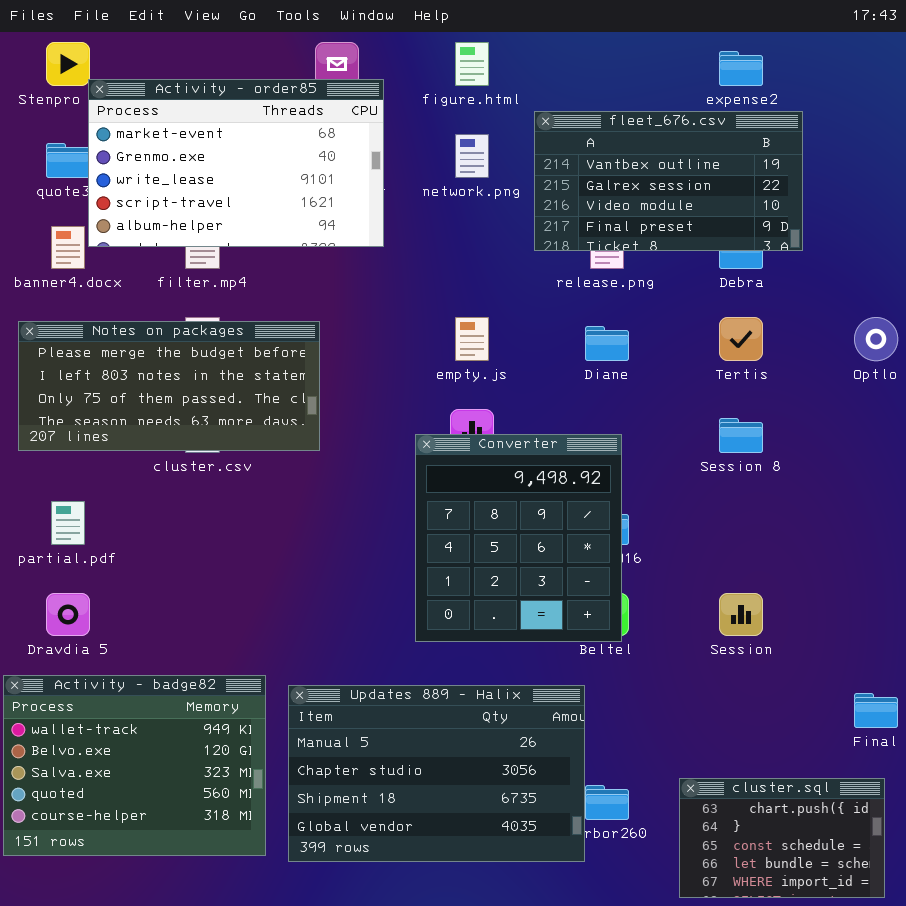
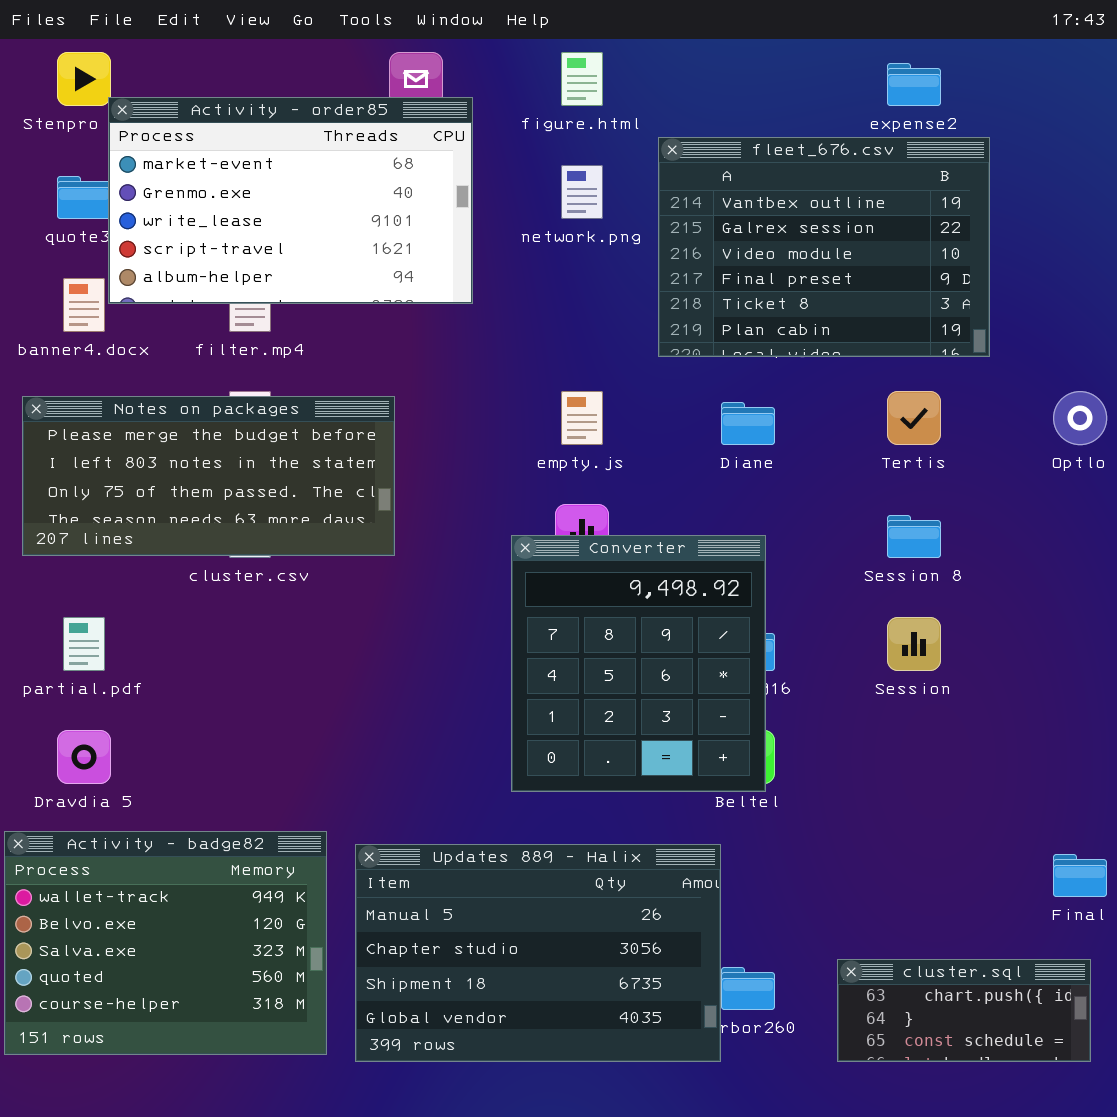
fleet_676.csv: [534,111,803,251] -> [658,137,990,357], resized
Session: [719,593,763,636] -> [887,617,941,671], moved
cluster.sql: [679,778,885,898] -> [837,959,1091,1062], resized

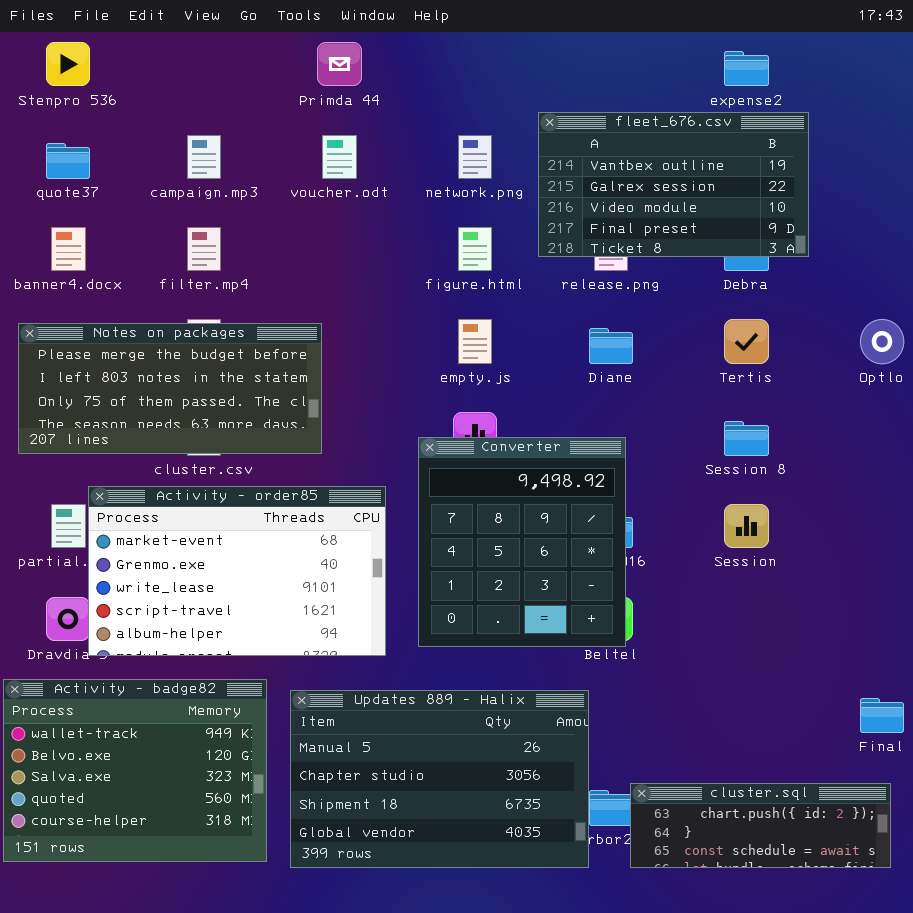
figure.html: [561,52,603,106] -> [458,227,492,271], moved
Activity - order85: [108,97,473,304] -> [88,486,386,656], moved
fleet_676.csv: [658,137,990,357] -> [538,112,809,257], resized
cluster.sql: [837,959,1091,1062] -> [630,783,891,868], resized

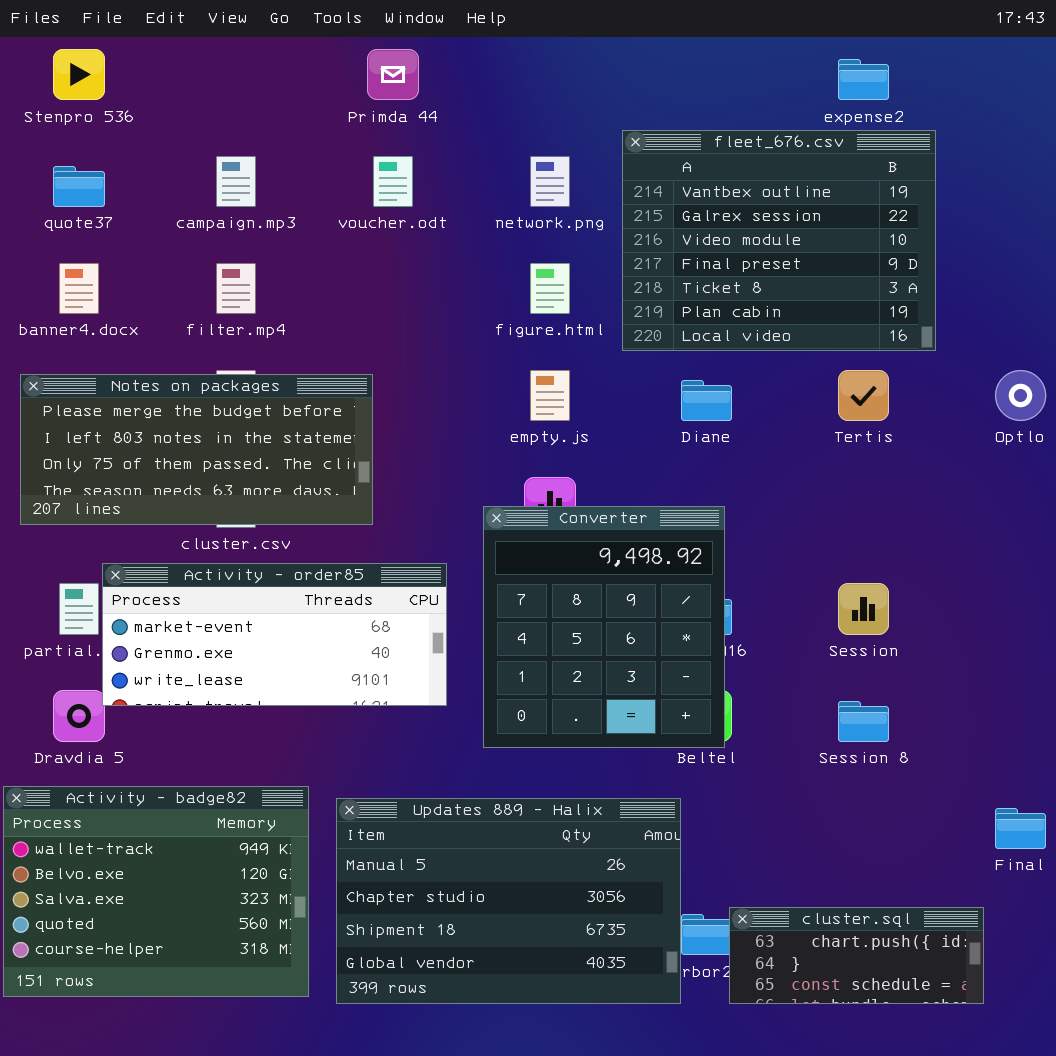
fleet_676.csv: [538,112,809,257] -> [622,130,936,351], resized
Session 8: [724,421,769,456] -> [838,701,889,742], moved
Activity - order85: [88,486,386,656] -> [102,563,447,706], resized
cluster.sql: [630,783,891,868] -> [729,907,984,1004], resized

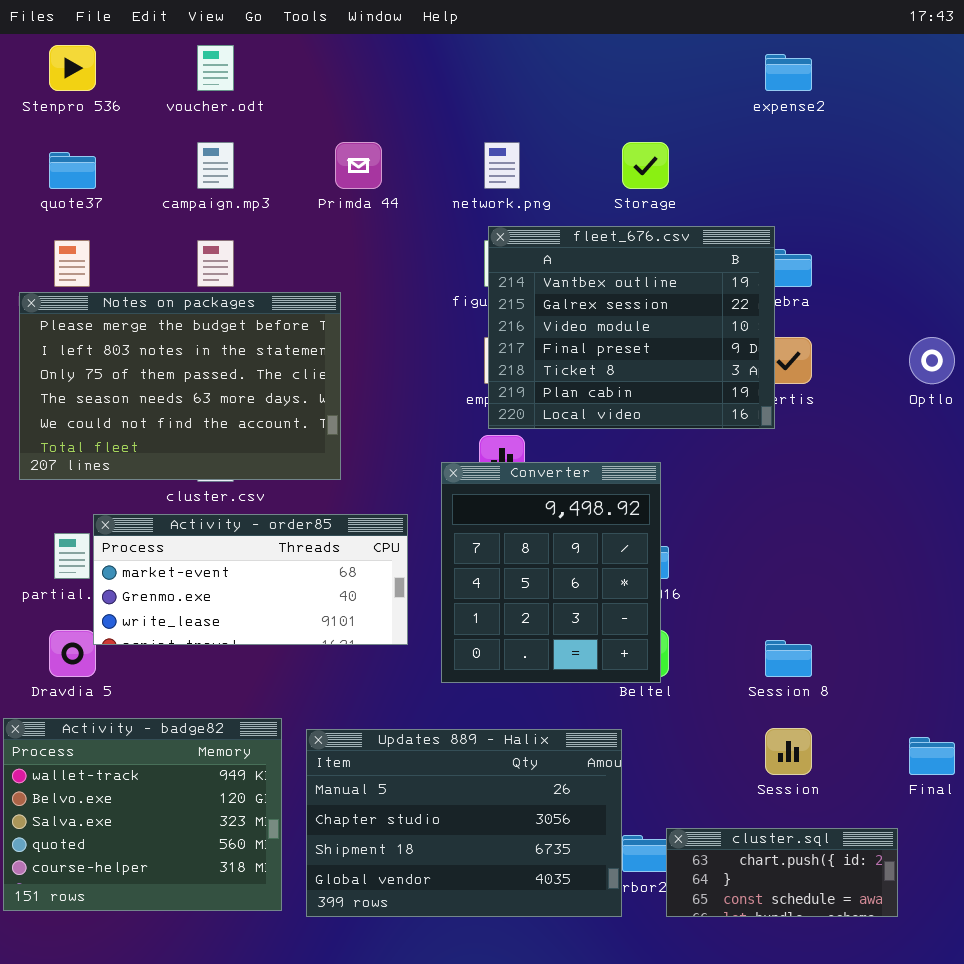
Primda 44: [367,49,419,100] -> [335,142,382,189], moved
fleet_676.csv: [622,130,936,351] -> [488,226,775,429], moved
voucher.odt: [373,156,413,207] -> [197,45,234,91], moved
Notes on packages: [20,374,373,525] -> [19,292,341,480], resized
Session: [838,583,889,635] -> [765,728,812,775], moved

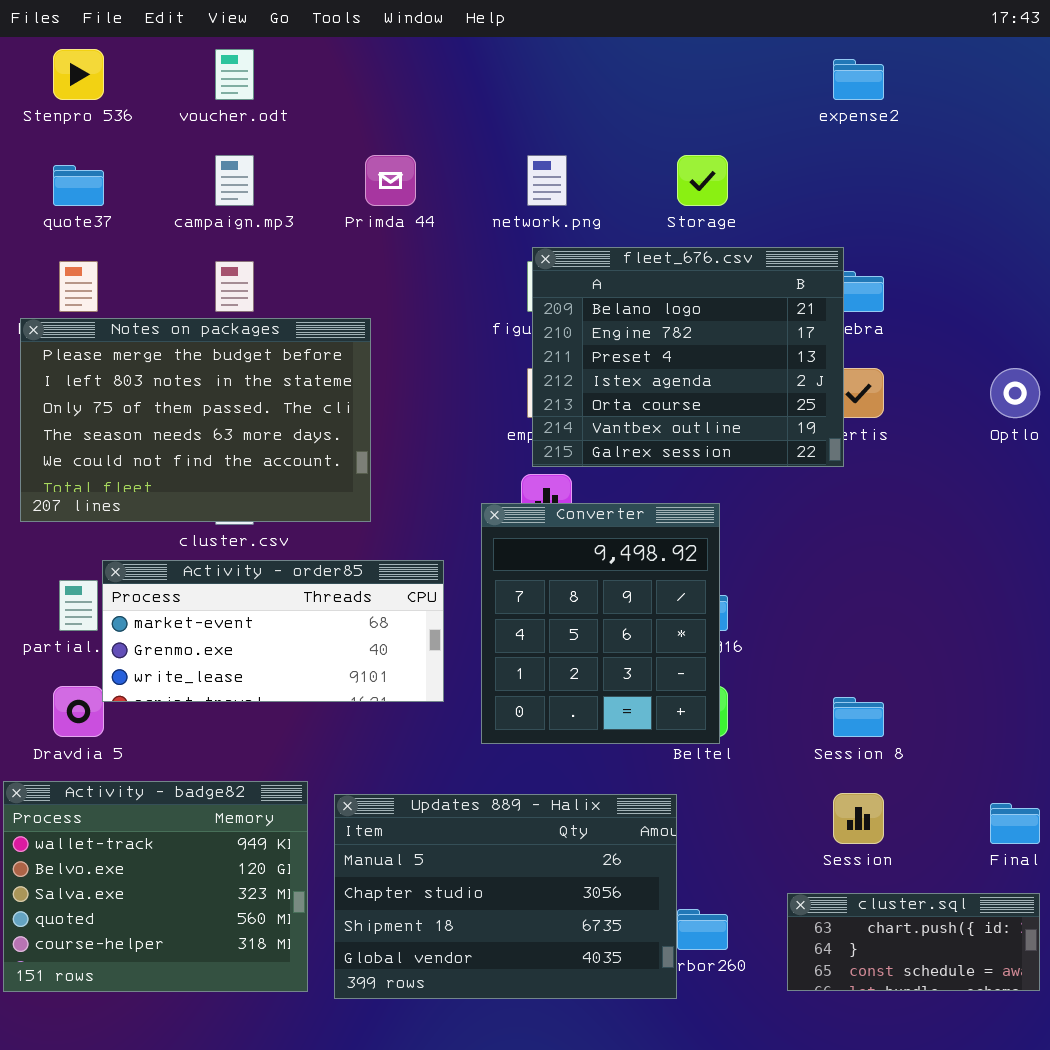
fleet_676.csv: [488,226,775,429] -> [532,247,844,467], scrolled up 5 rows
cluster.sql: [666,828,898,917] -> [787,893,1040,991], moved

